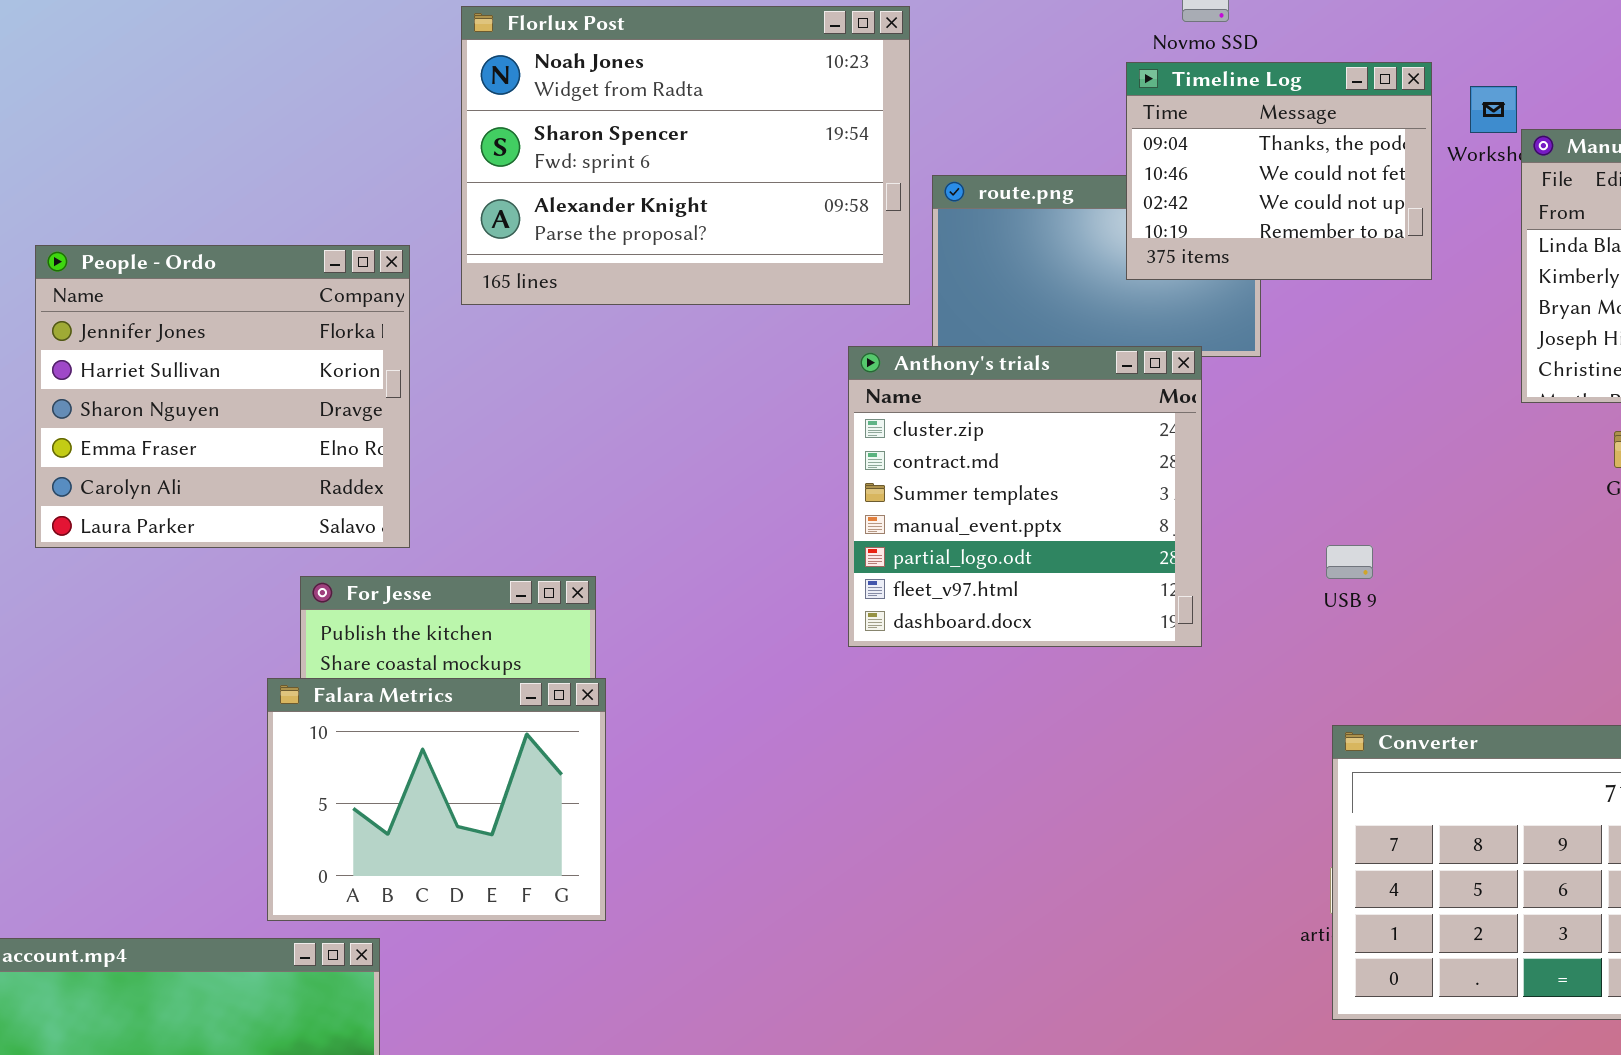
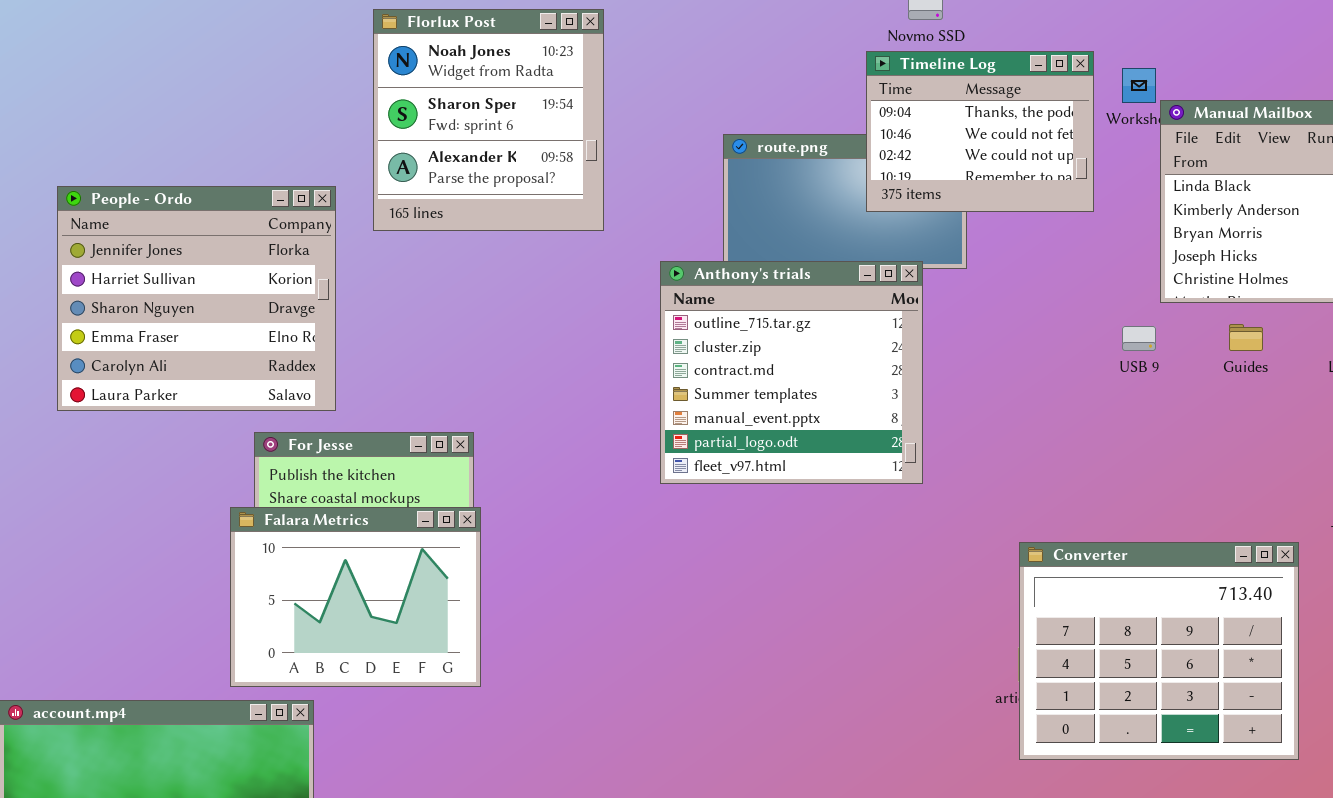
Florlux Post: [461,6,910,305] -> [373,9,604,231], resized
Anthony's trials: [848,346,1202,647] -> [660,261,923,484], scrolled up 1 row
USB 9: [1326,545,1373,579] -> [1122,326,1156,351], moved

